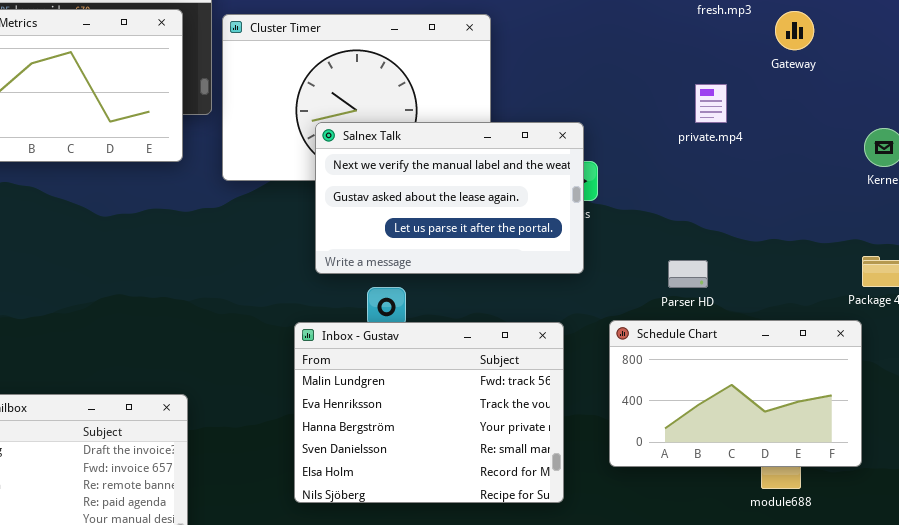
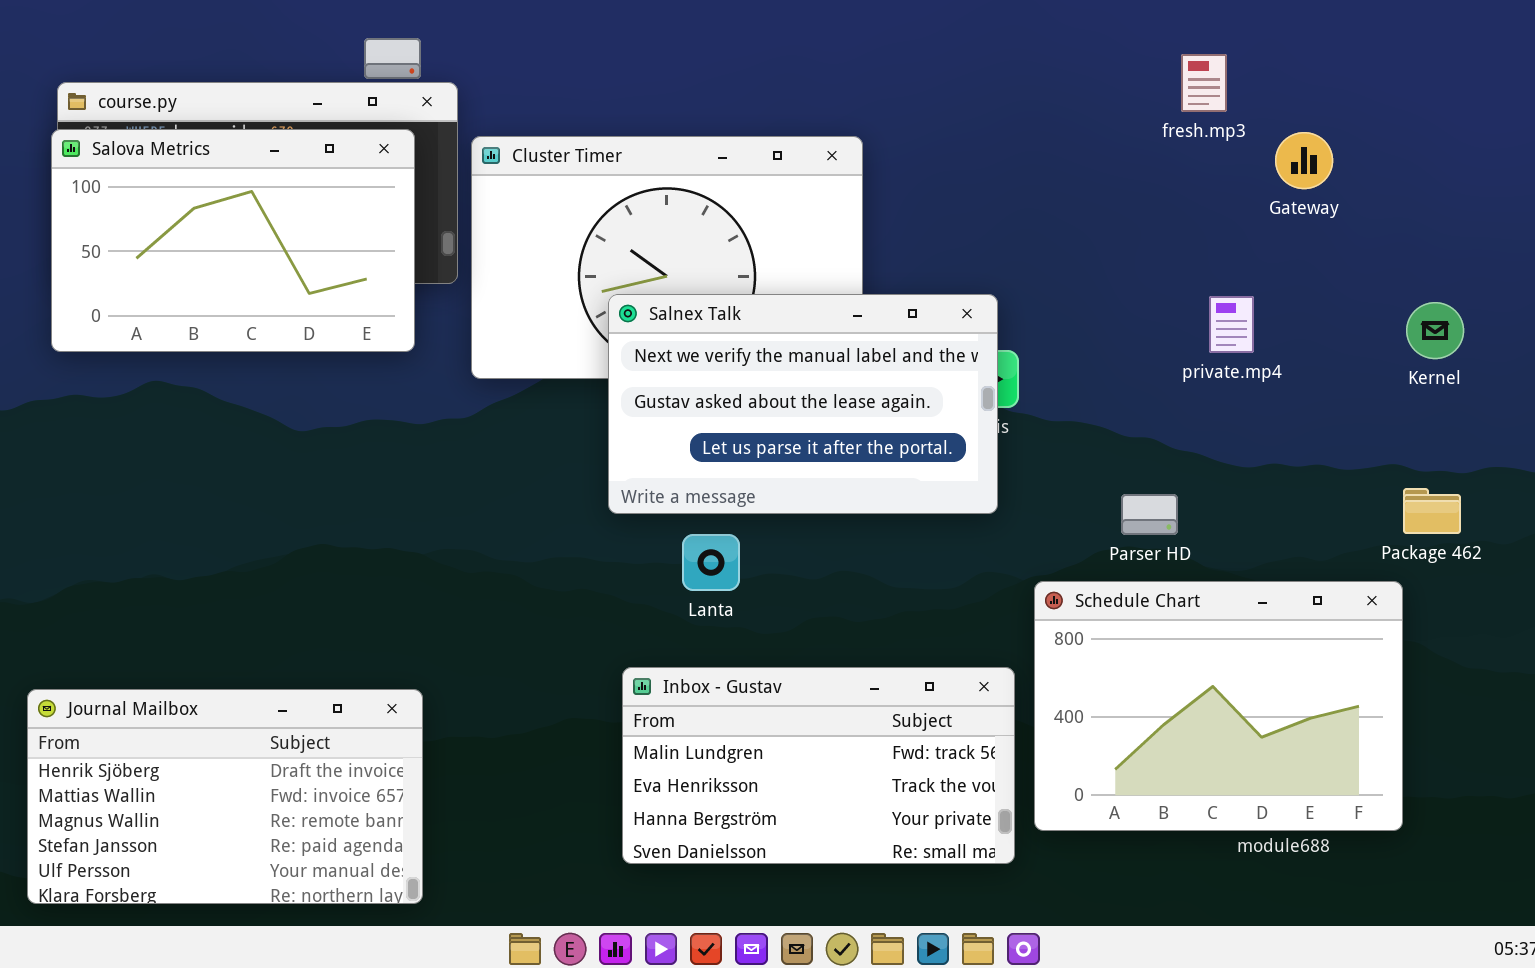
private.mp4: [695,84,727,123] -> [1209,296,1254,353], moved
Schedule Chart: [609,320,862,467] -> [1034,581,1403,831], resized
Inbox - Gustav: [294,322,564,503] -> [622,667,1015,864], moved, resized

